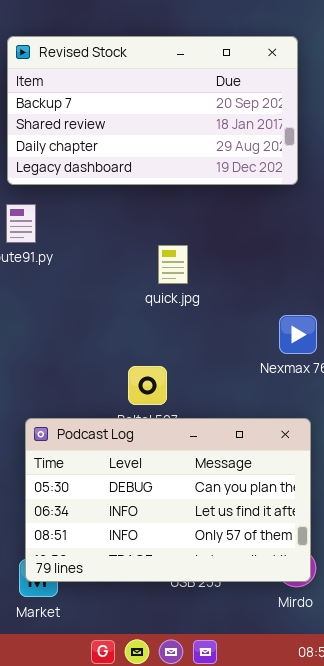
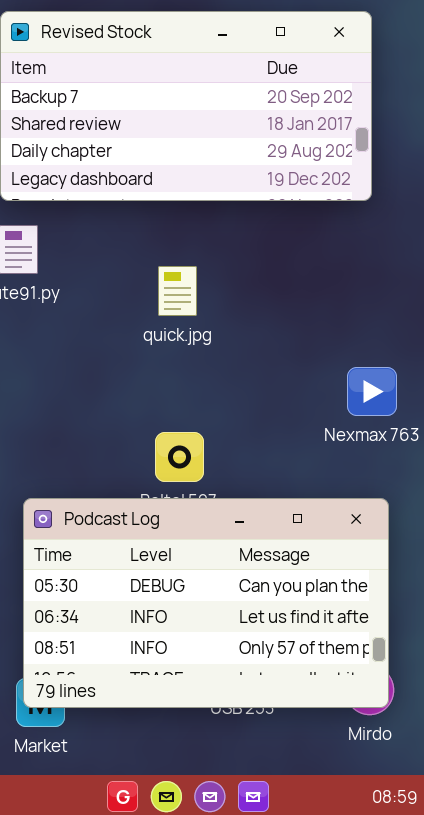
quick.jpg: [158,245,188,284] -> [158,266,197,316], moved

